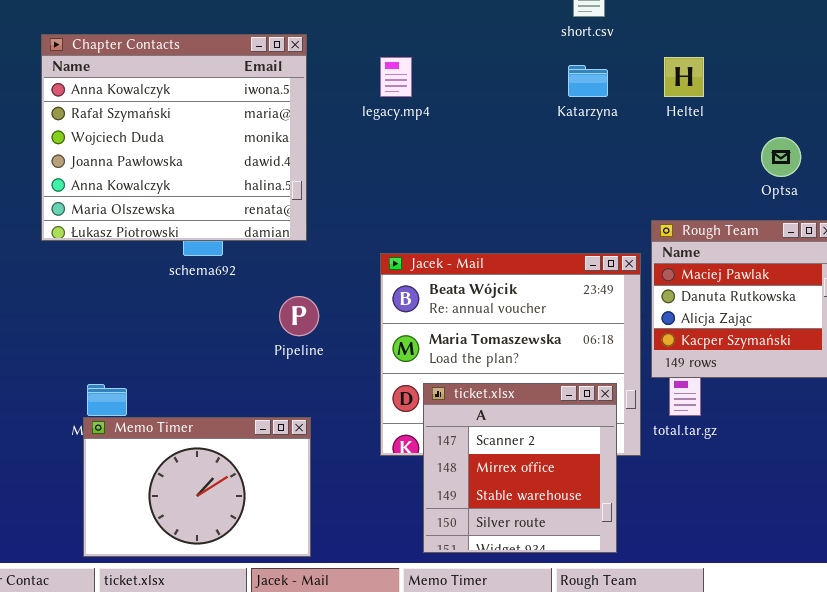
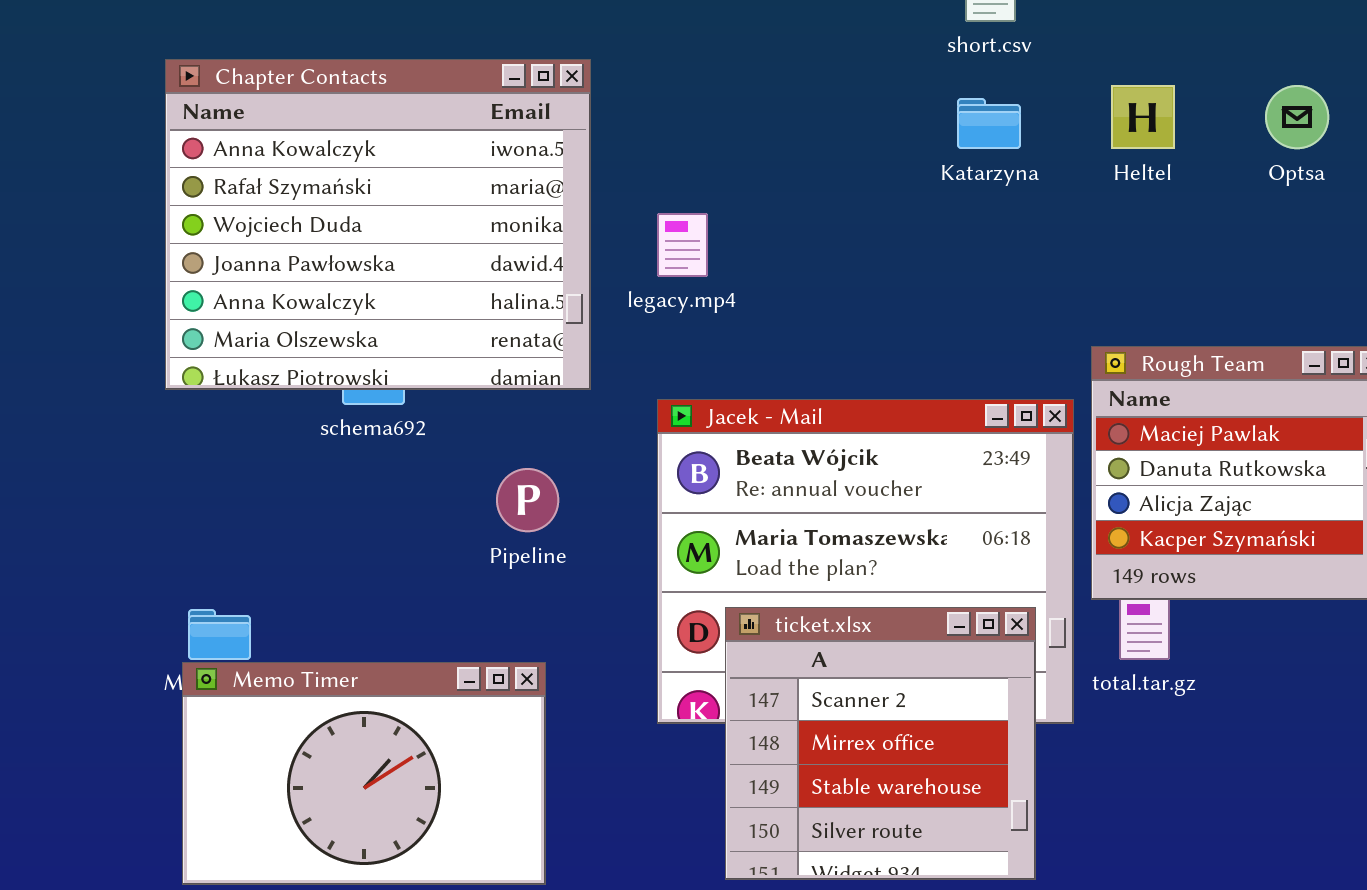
Chapter Contacts: [41,34,307,241] -> [165,59,591,390], moved
legacy.mp4: [380,57,412,97] -> [657,213,708,277], moved
Optsa: [761,137,801,177] -> [1265,85,1329,149], moved

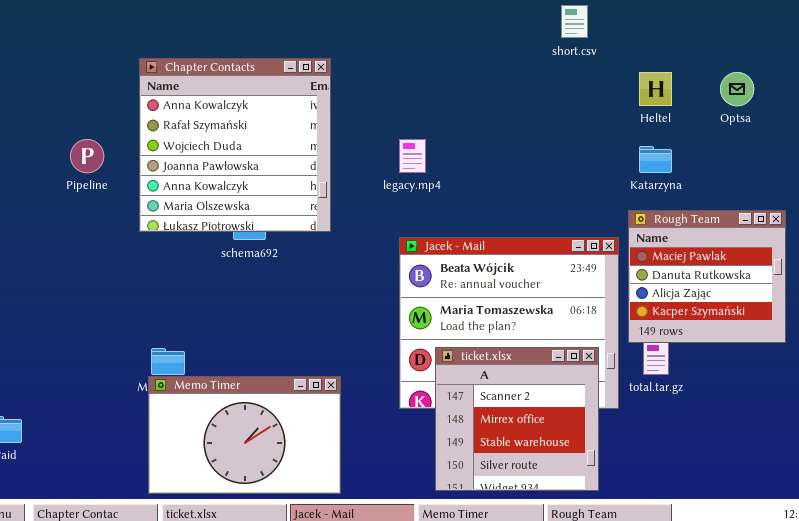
Chapter Contacts: [165,59,591,390] -> [139,58,331,232], resized
Katarzyna: [957,98,1021,149] -> [639,146,672,173], moved
Pipeline: [496,468,559,532] -> [70,139,104,173], moved

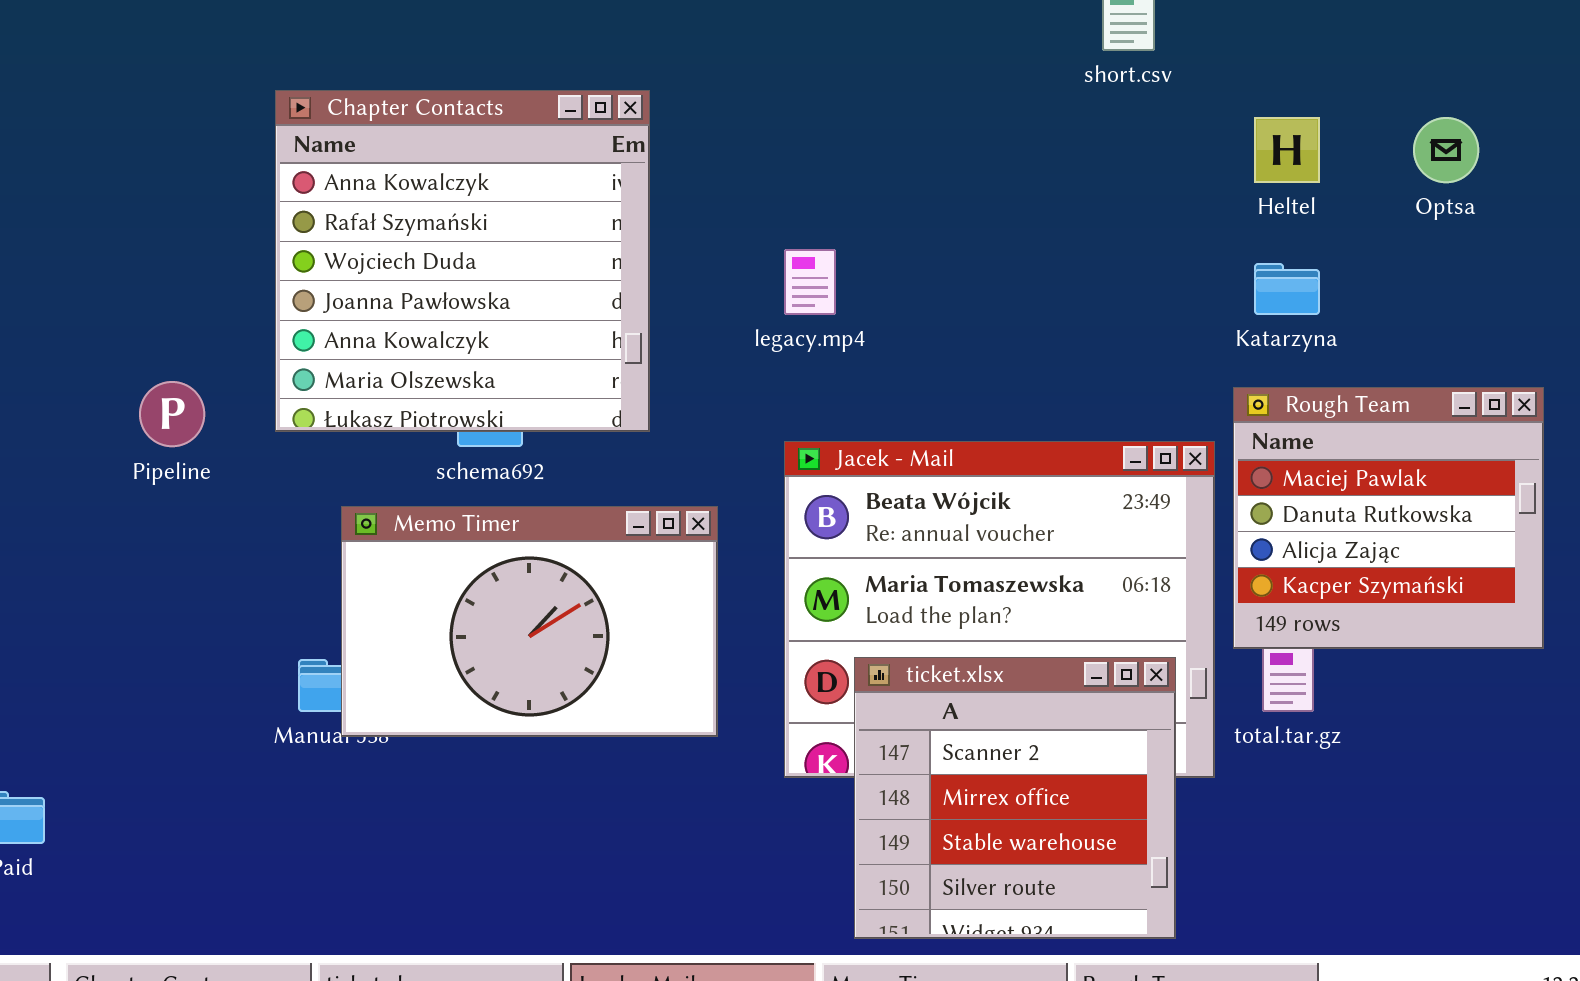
Pipeline: [70,139,104,173] -> [139,381,205,447], moved
Memo Timer: [148,376,341,494] -> [341,506,718,737], moved

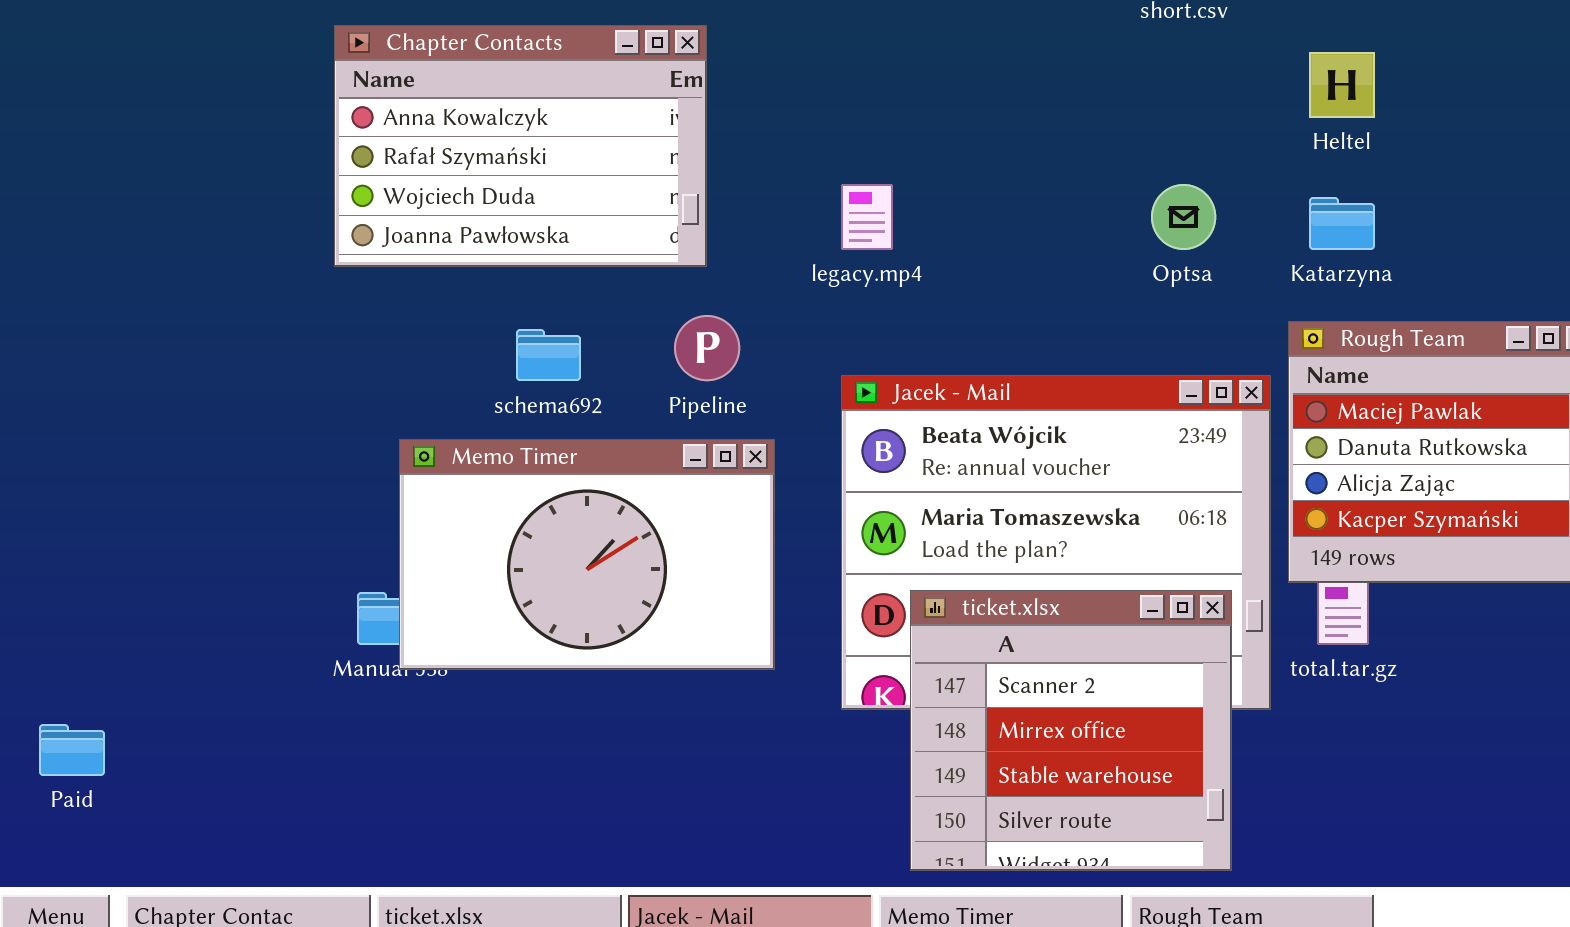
Chapter Contacts: [275,90,650,432] -> [334,25,707,267], resized
Optsa: [1413,117,1479,183] -> [1151,184,1216,250], moved
Pipeline: [139,381,205,447] -> [674,315,740,381], moved

